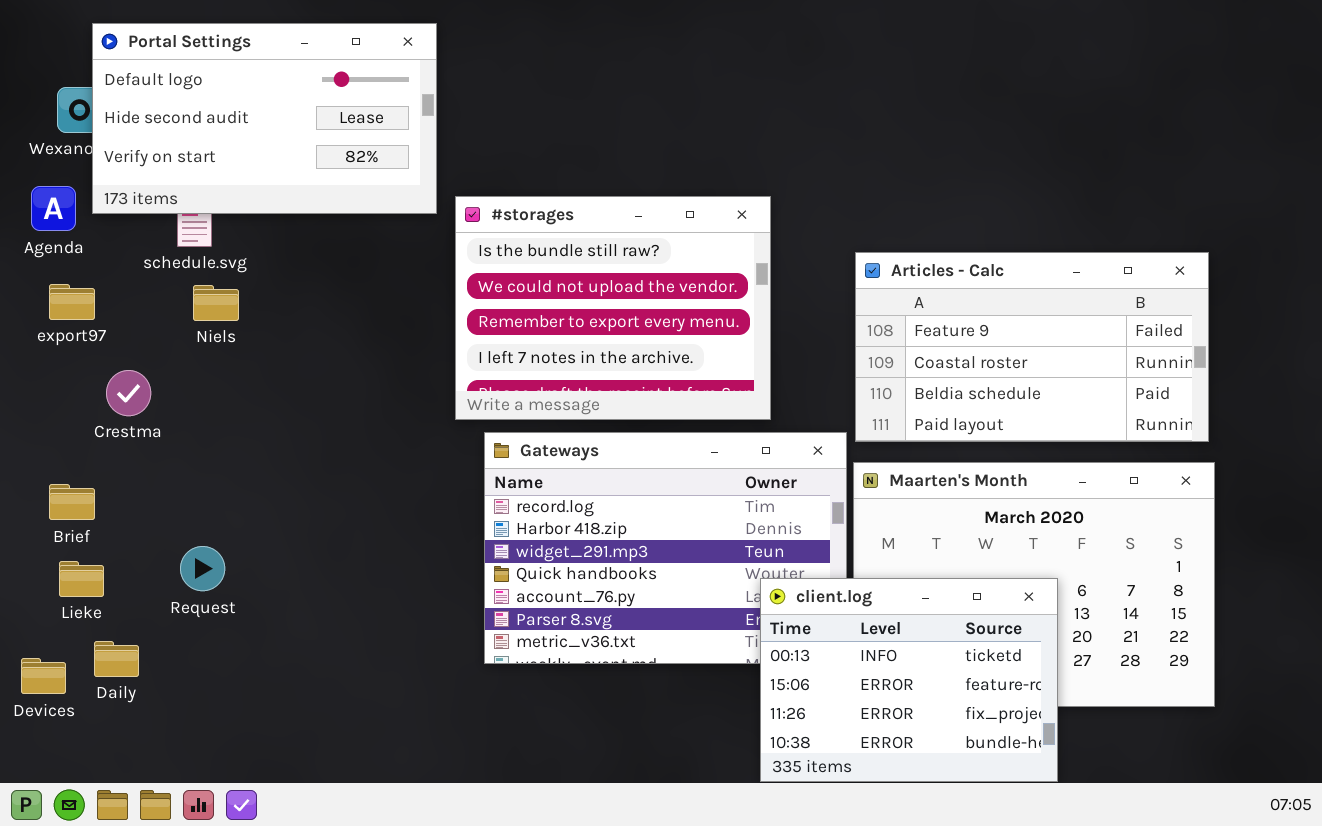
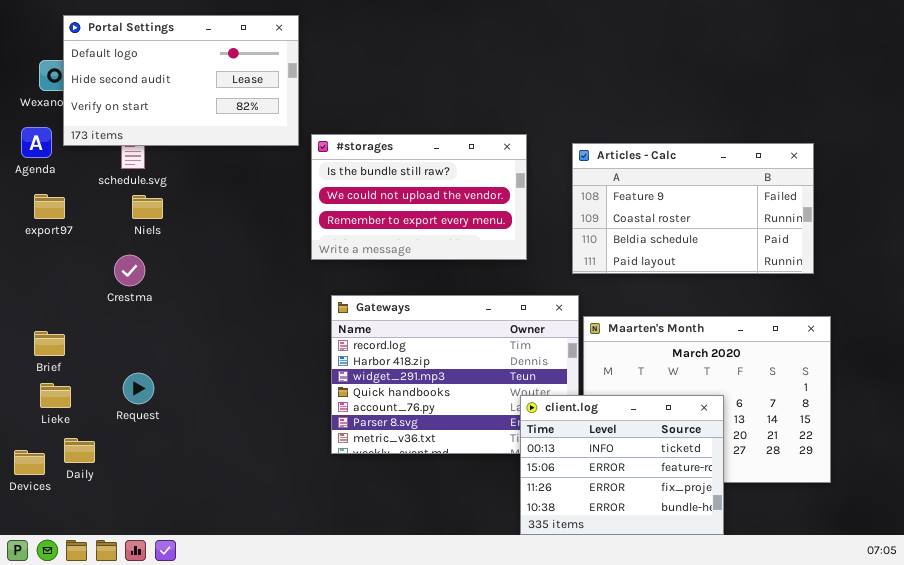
#storages: [455,196,771,420] -> [311,134,527,260], resized
Articles - Calc: [855,252,1209,442] -> [572,143,814,274], moved
Crestma: [106,370,151,416] -> [114,255,145,286], moved

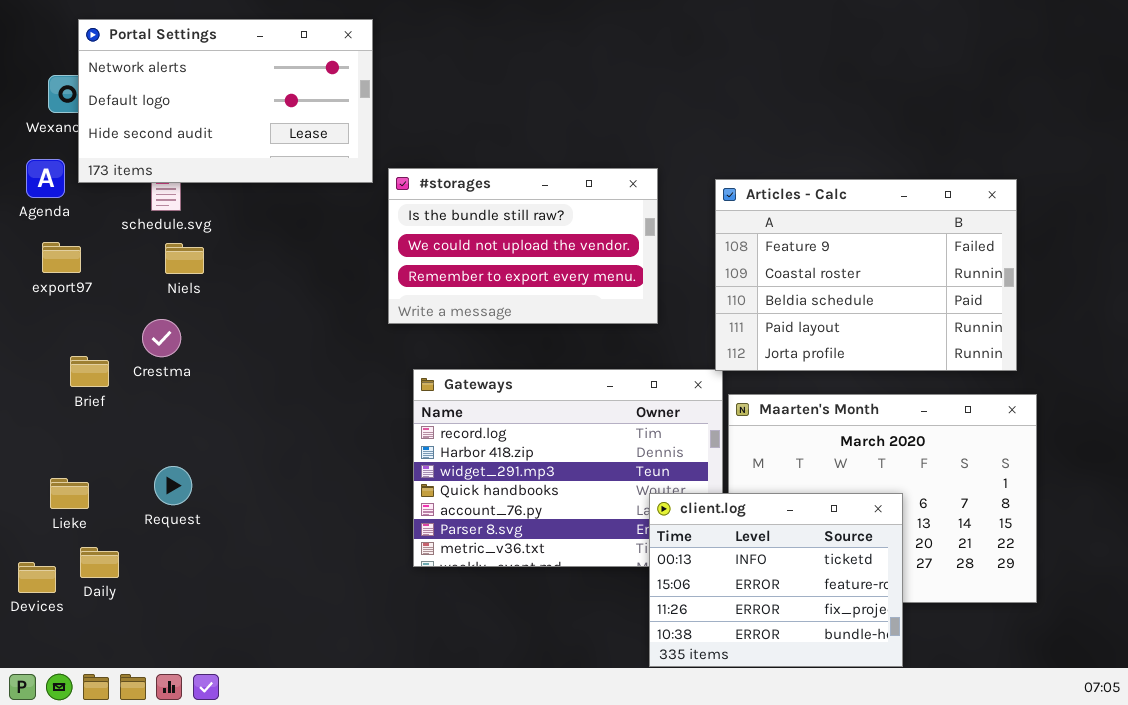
Portal Settings: [63,15,299,146] -> [78,19,373,183], scrolled up 1 row
Articles - Calc: [572,143,814,274] -> [715,179,1017,371], resized
Brief: [34,331,65,356] -> [70,356,109,387], moved

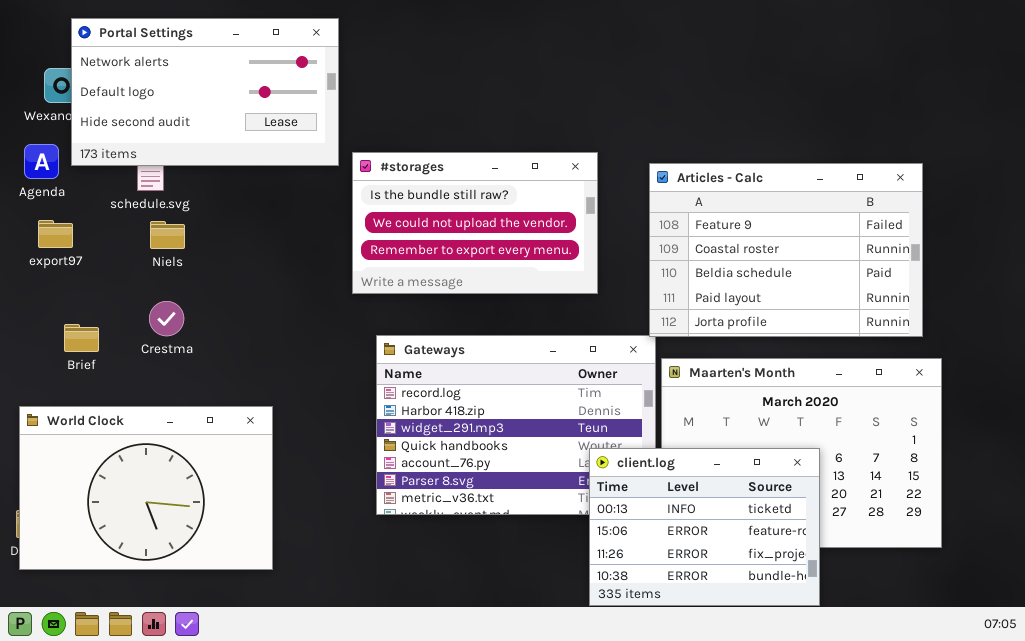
Crestma: [142,319,181,357] -> [149,301,184,336], moved
World Clock: none -> [19,406,273,570], opened

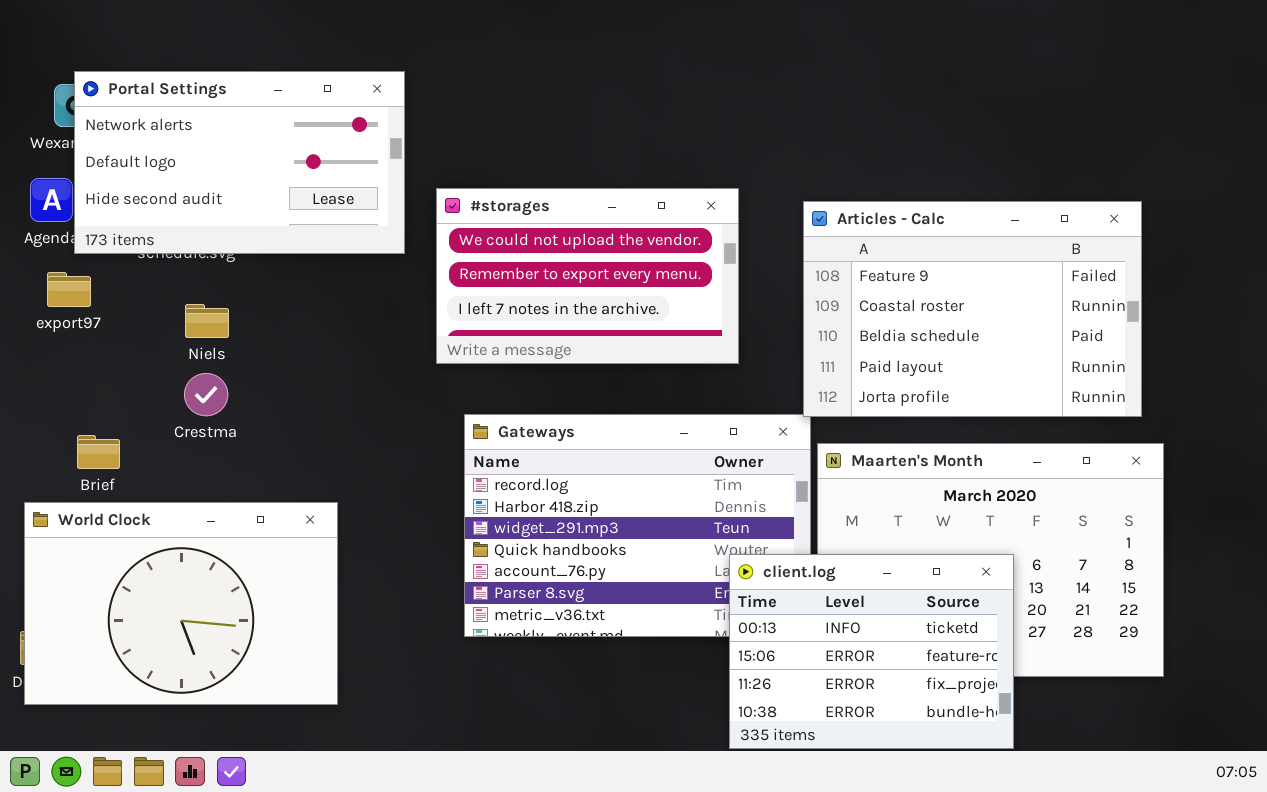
Portal Settings: [71,18,339,166] -> [74,71,405,254], moved
#storages: [352,152,598,294] -> [436,188,739,364], scrolled down 1 row
Niels: [150,221,185,249] -> [185,304,229,338], moved
Brief: [64,324,99,352] -> [77,435,120,469], moved

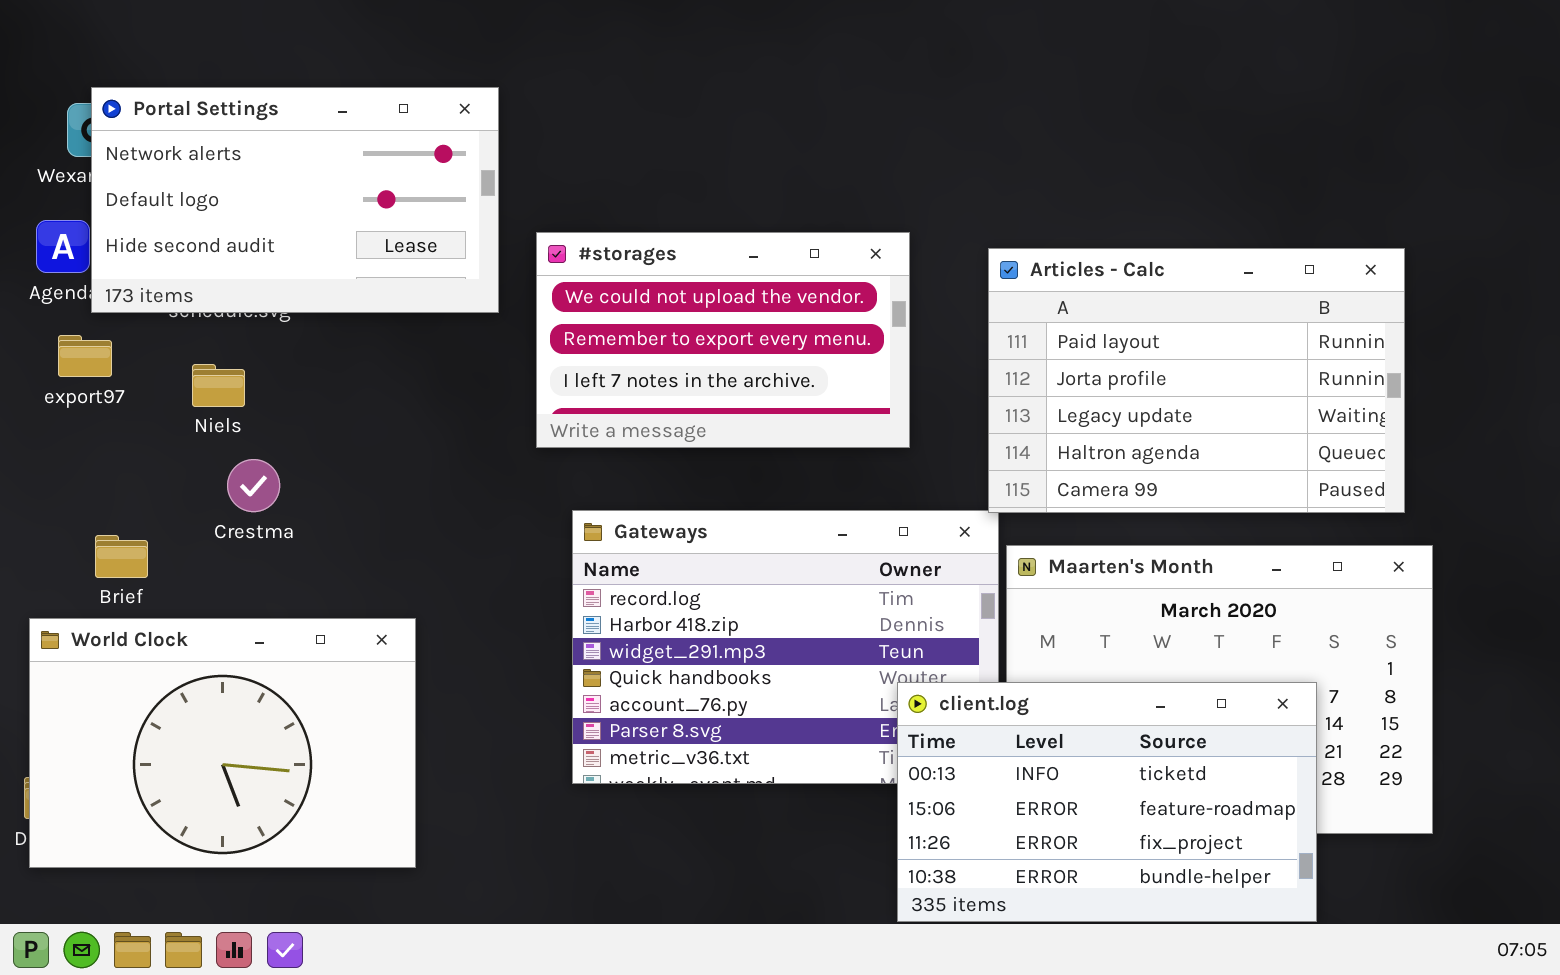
Articles - Calc: [803,201,1142,417] -> [988,248,1405,513], scrolled down 3 rows
Niels: [185,304,229,338] -> [192,364,245,407], moved
client.log: [729,554,1014,749] -> [897,682,1317,922], resized

